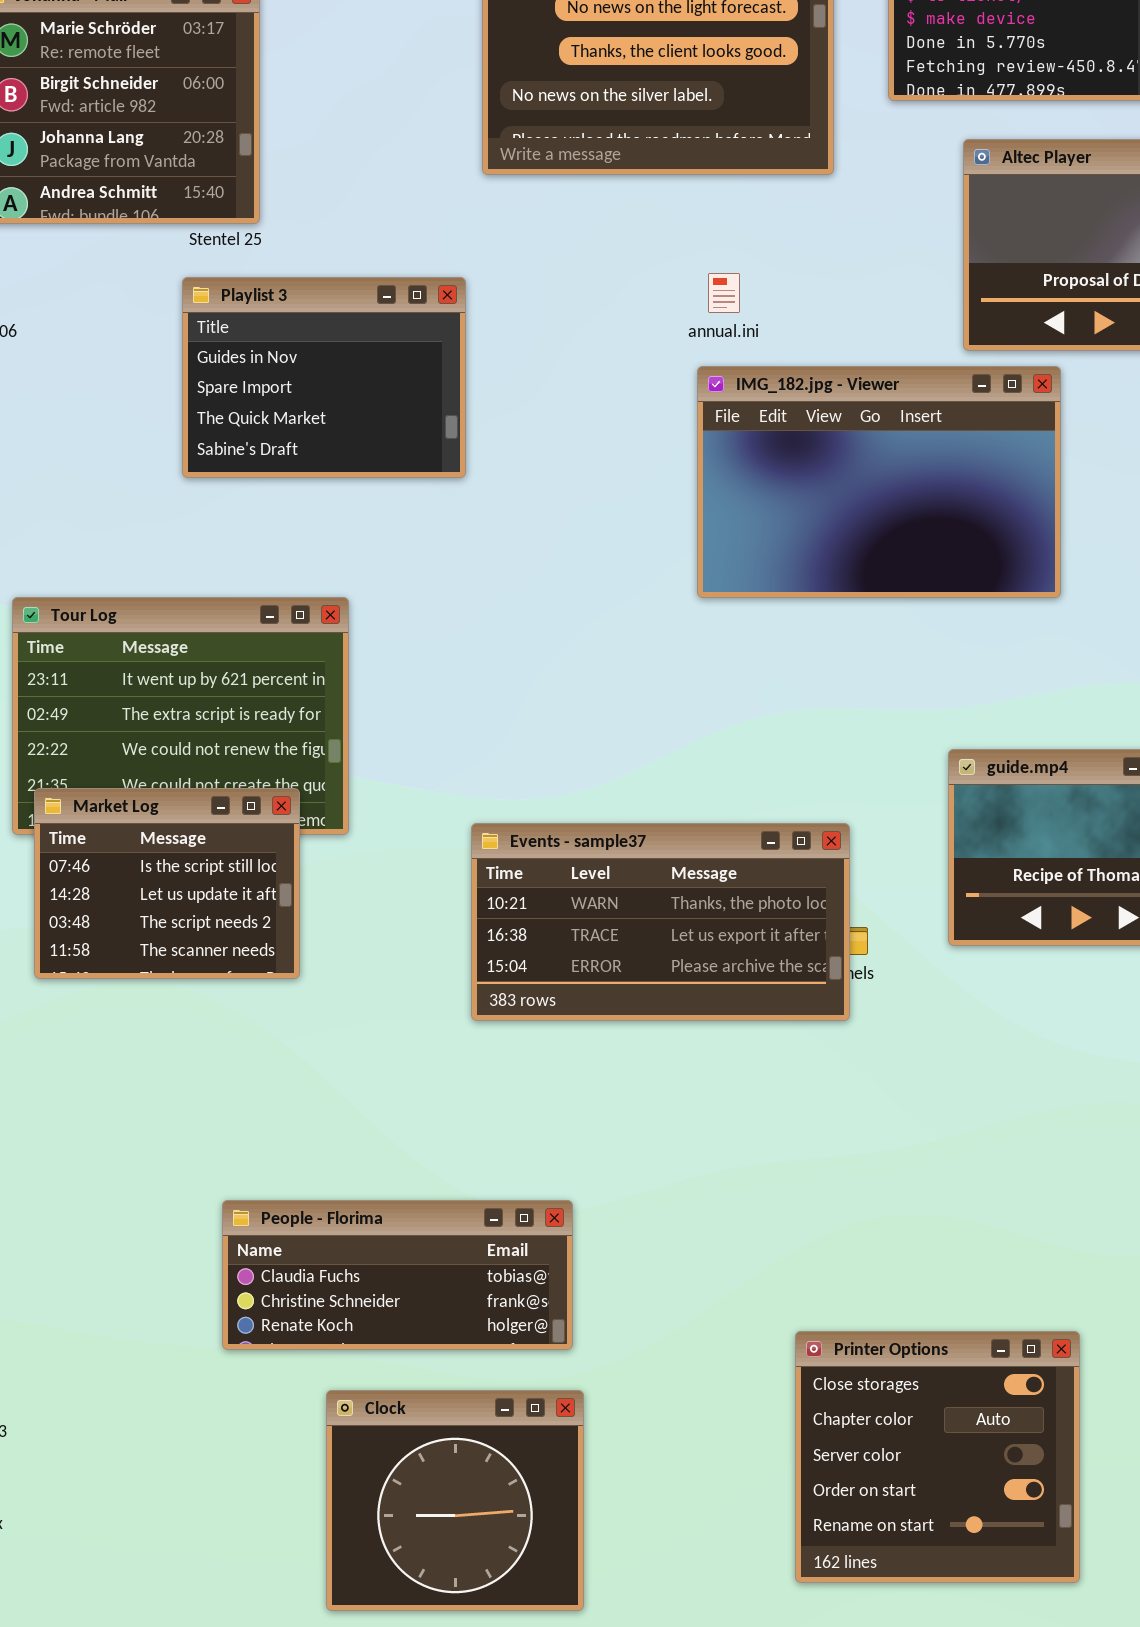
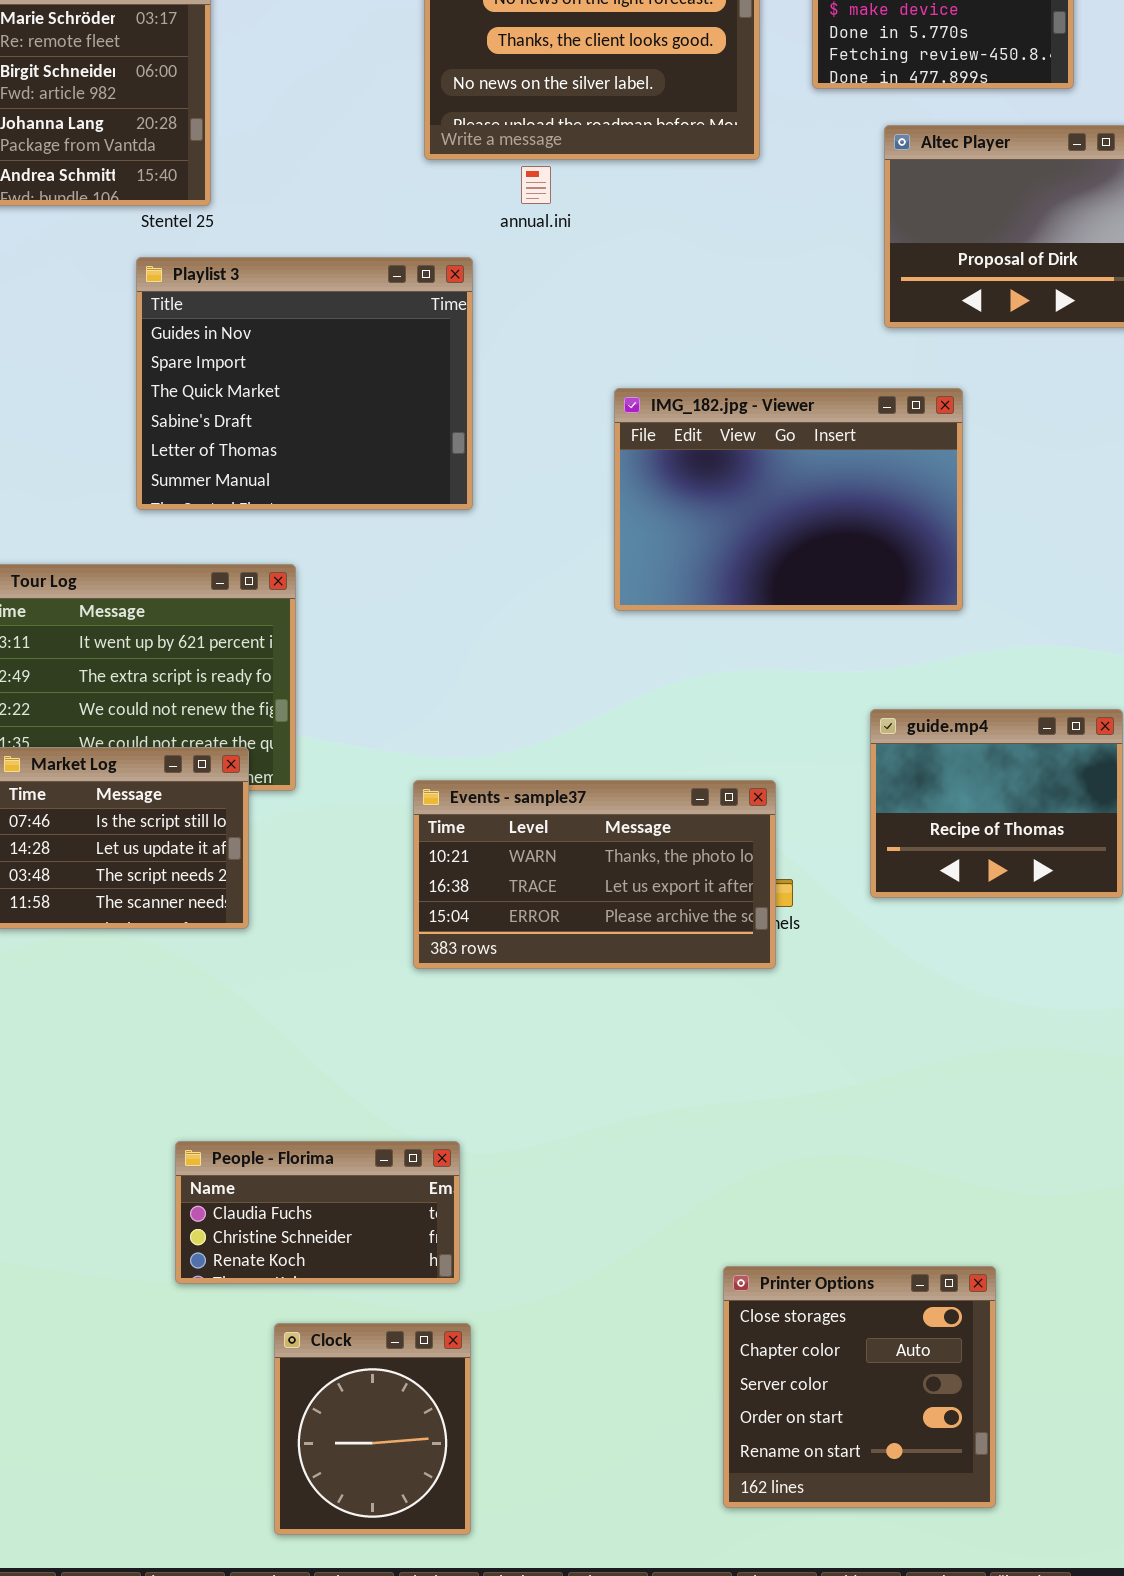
annual.ini: [708,273,740,313] -> [521,166,551,204], moved
Playlist 3: [182,277,466,478] -> [136,257,473,510], resized
IMG_182.jpg - Viewer: [697,366,1061,598] -> [614,388,963,611], moved
People - Florima: [222,1200,573,1350] -> [175,1141,460,1284], resized
Clock: [326,1390,584,1611] -> [274,1323,471,1535], resized

